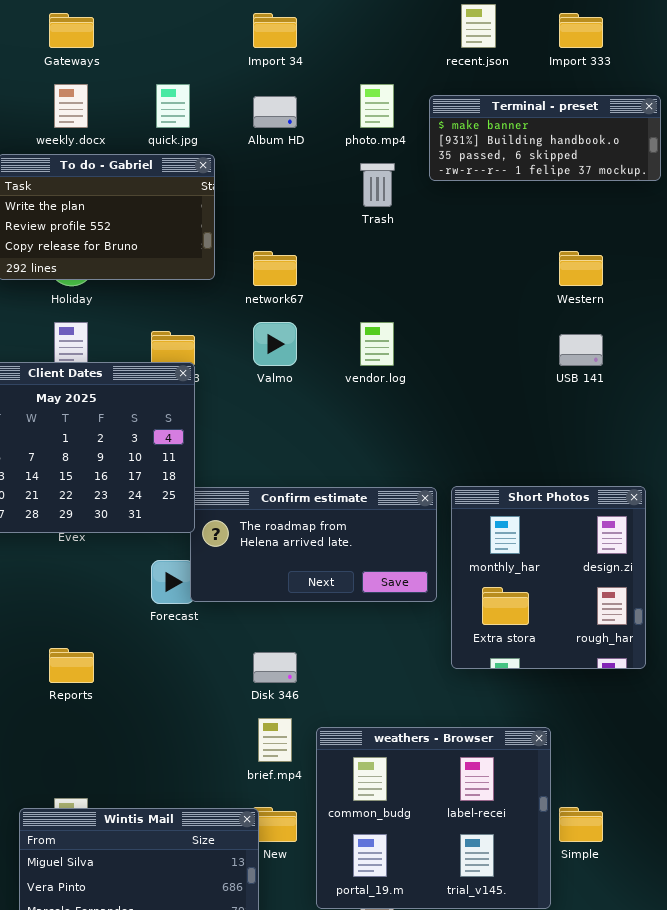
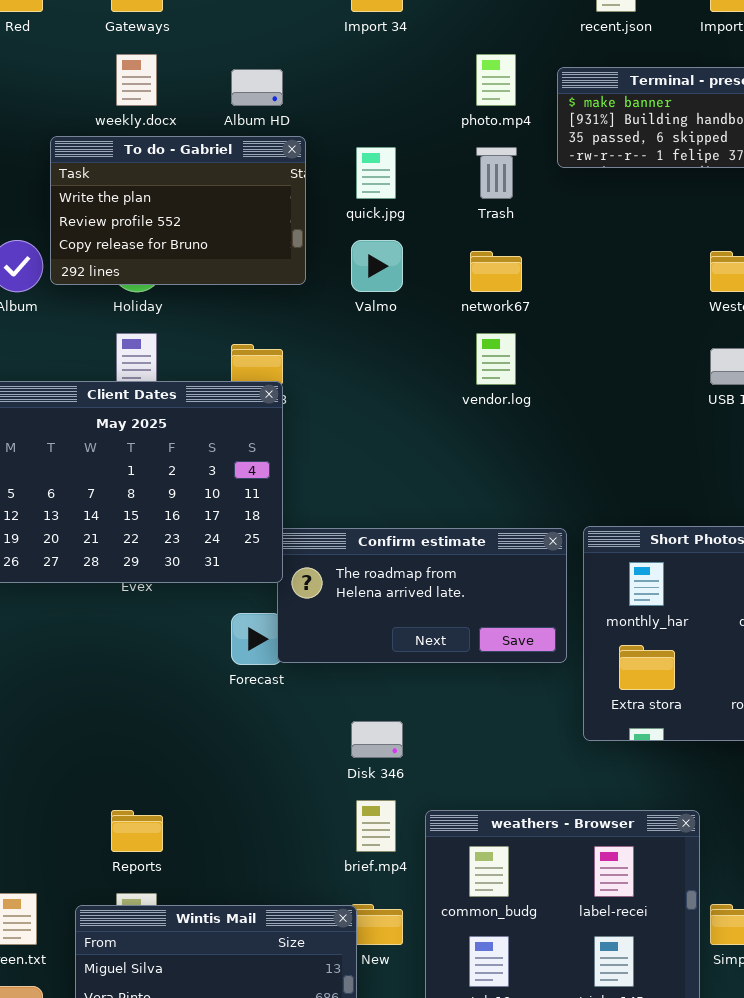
quick.jpg: [156,84,190,128] -> [356,147,396,199], moved
Album HD: [253,96,297,128] -> [231,69,283,106], moved
network67: [253,251,297,286] -> [470,251,522,292], moved
Valmo: [253,322,297,366] -> [351,240,403,292], moved
Reports: [49,648,94,683] -> [111,810,163,852], moved

